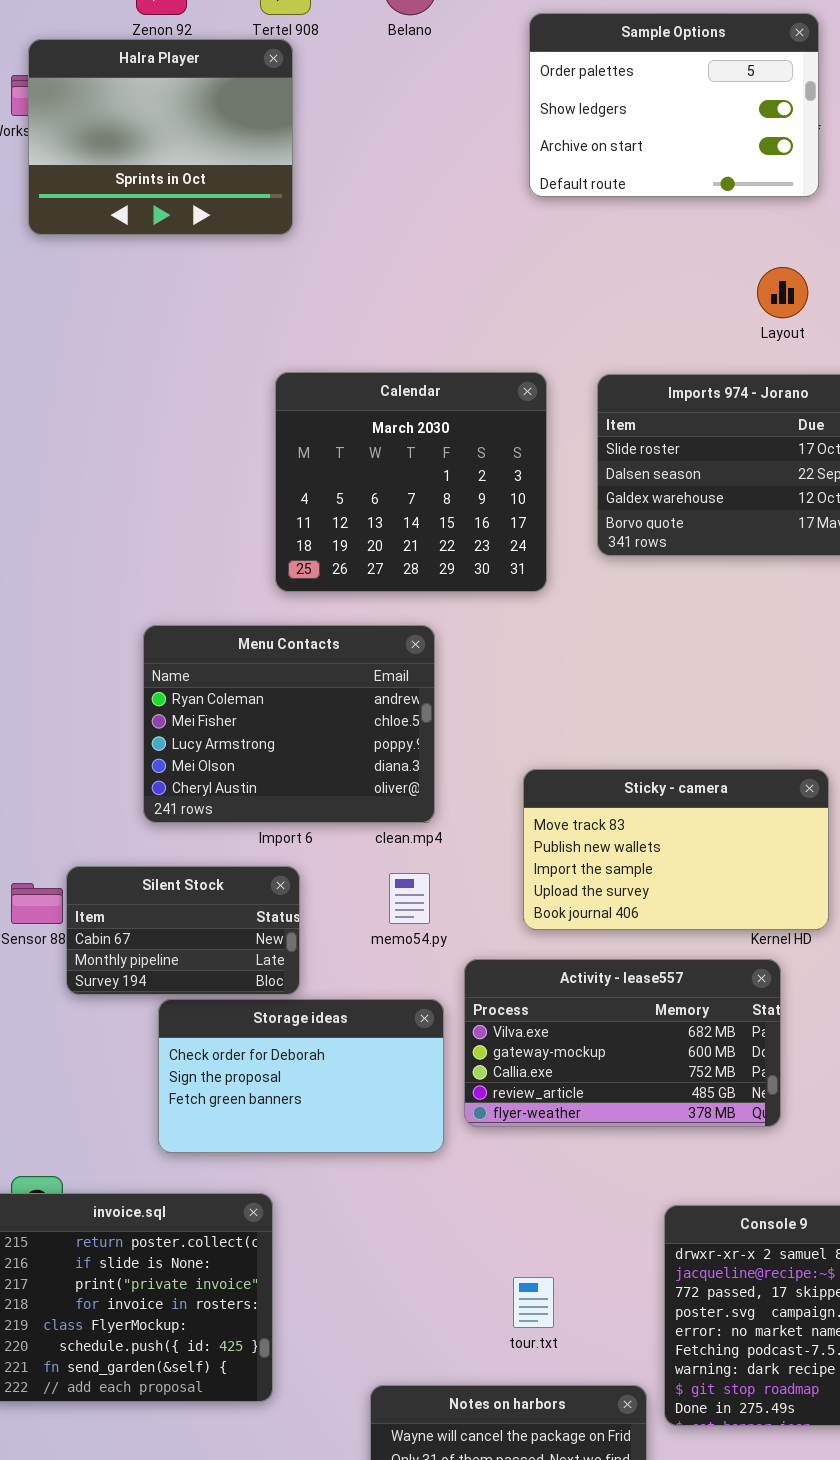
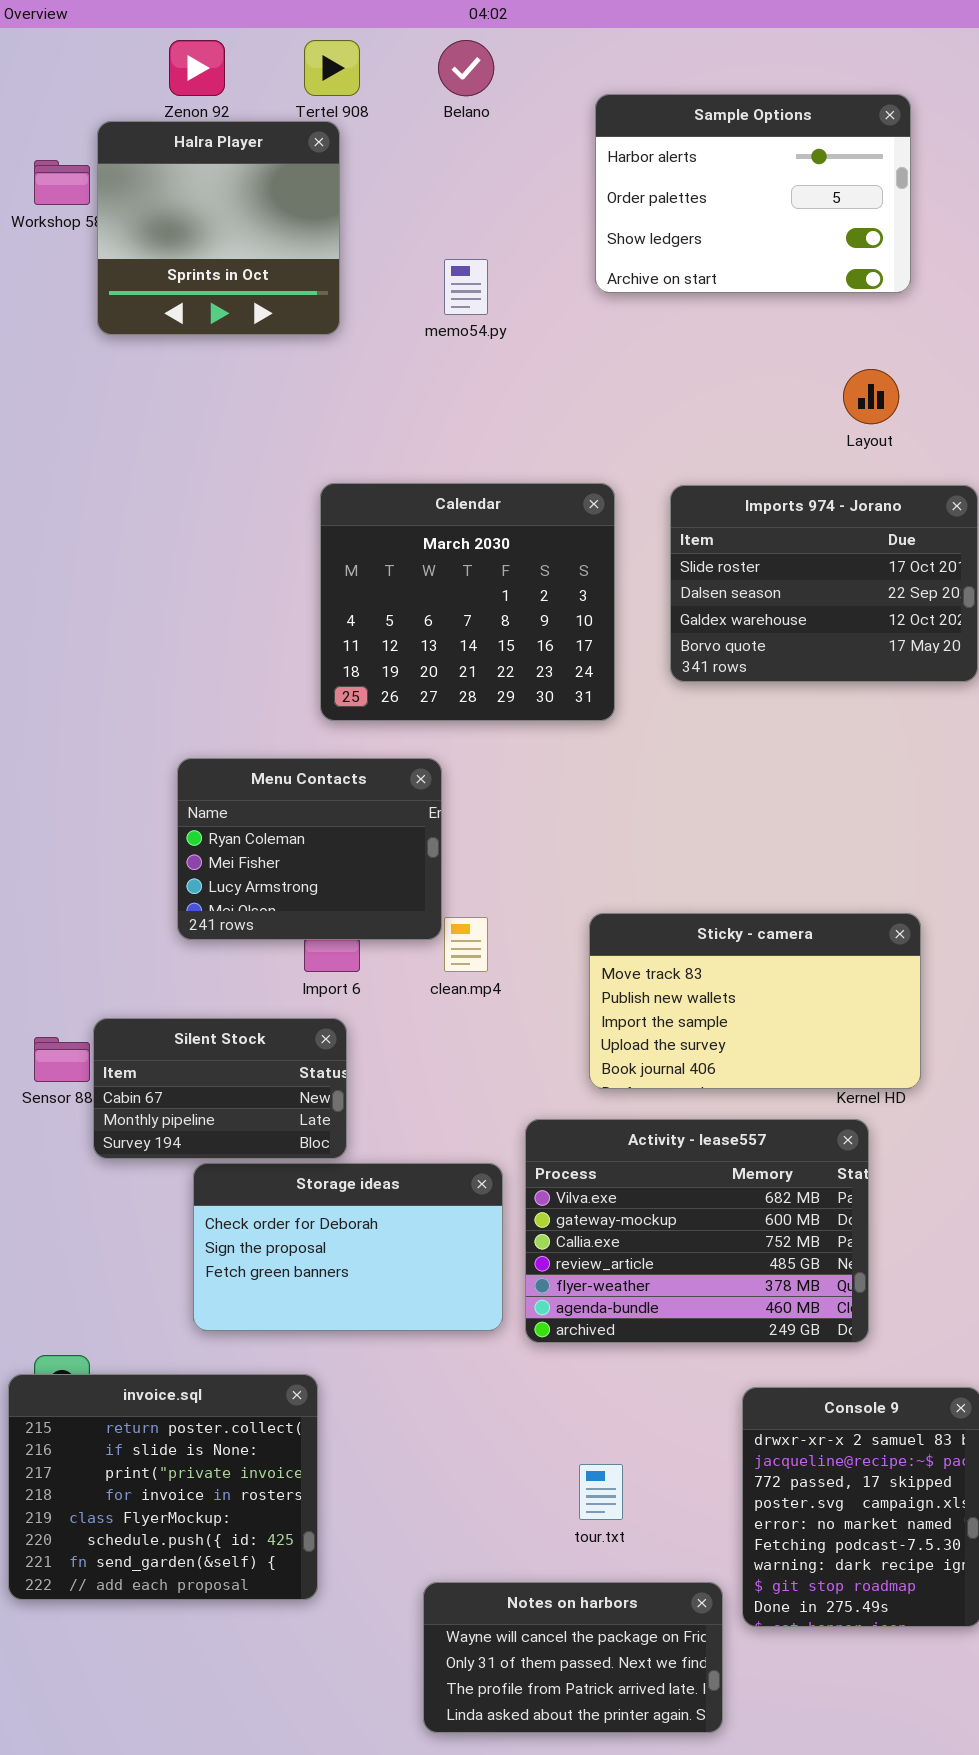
Sample Options: [529,13,819,197] -> [595,94,911,293], scrolled up 1 row
Halra Player: [28,39,293,235] -> [97,121,340,335], resized
Menu Contacts: [143,625,435,823] -> [177,758,442,940], resized
memo54.py: [389,873,430,924] -> [444,259,488,315], moved
Activity - lease557: [464,959,781,1127] -> [525,1119,869,1343], resized

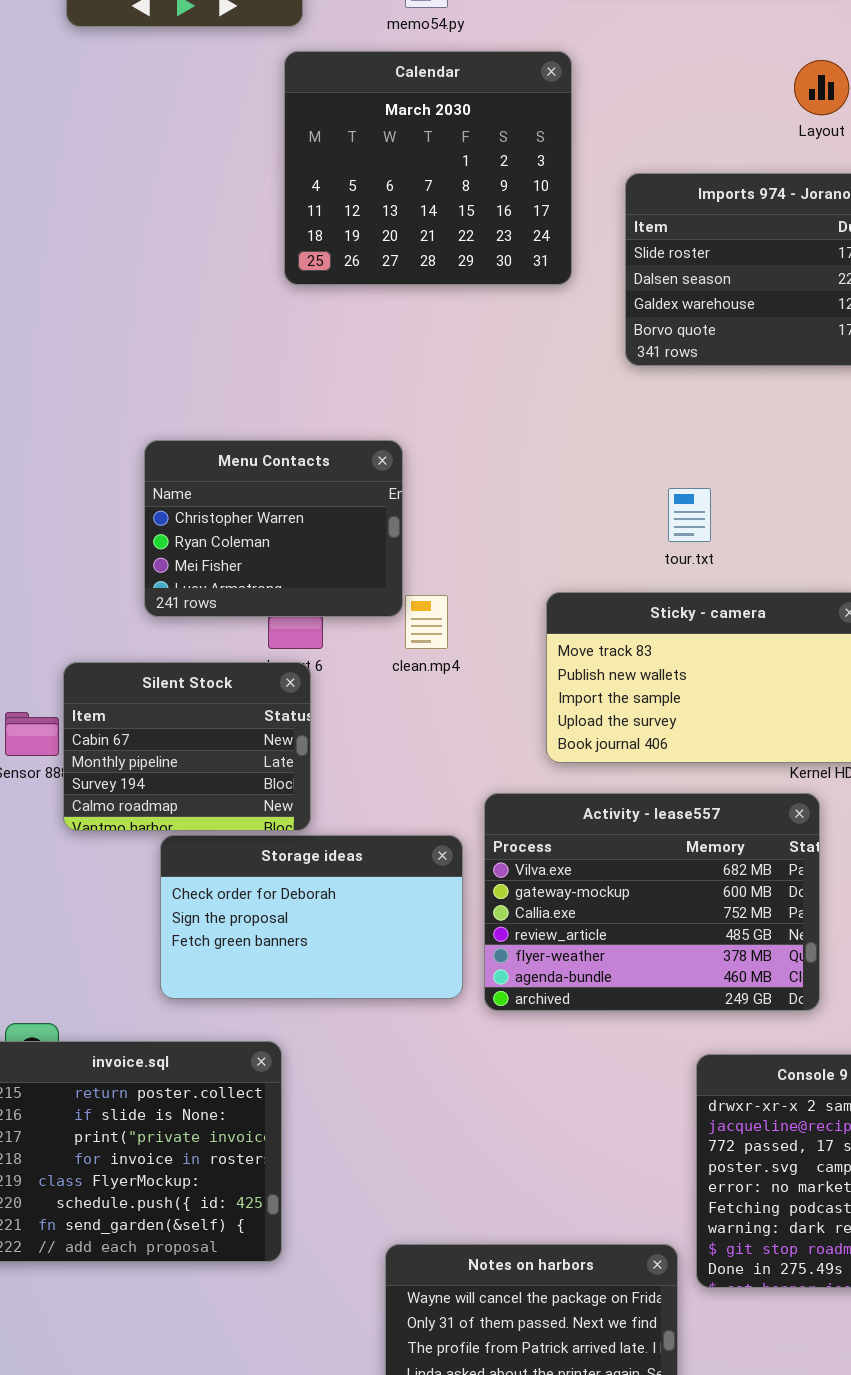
Calendar: [320,483,615,721] -> [284,51,572,285], moved
Menu Contacts: [177,758,442,940] -> [144,440,403,617], scrolled up 1 row
Silent Stock: [93,1018,347,1159] -> [63,662,311,831], resized
tour.txt: [579,1464,623,1520] -> [668,488,711,542], moved

